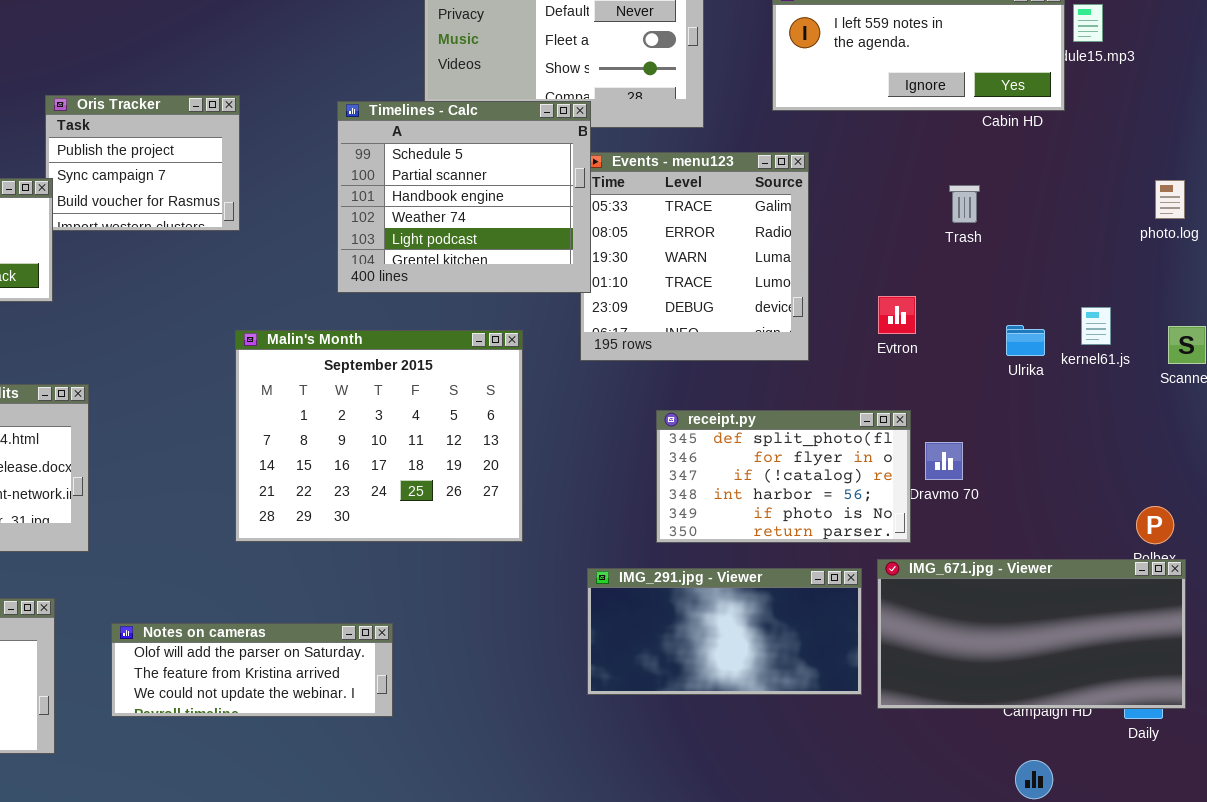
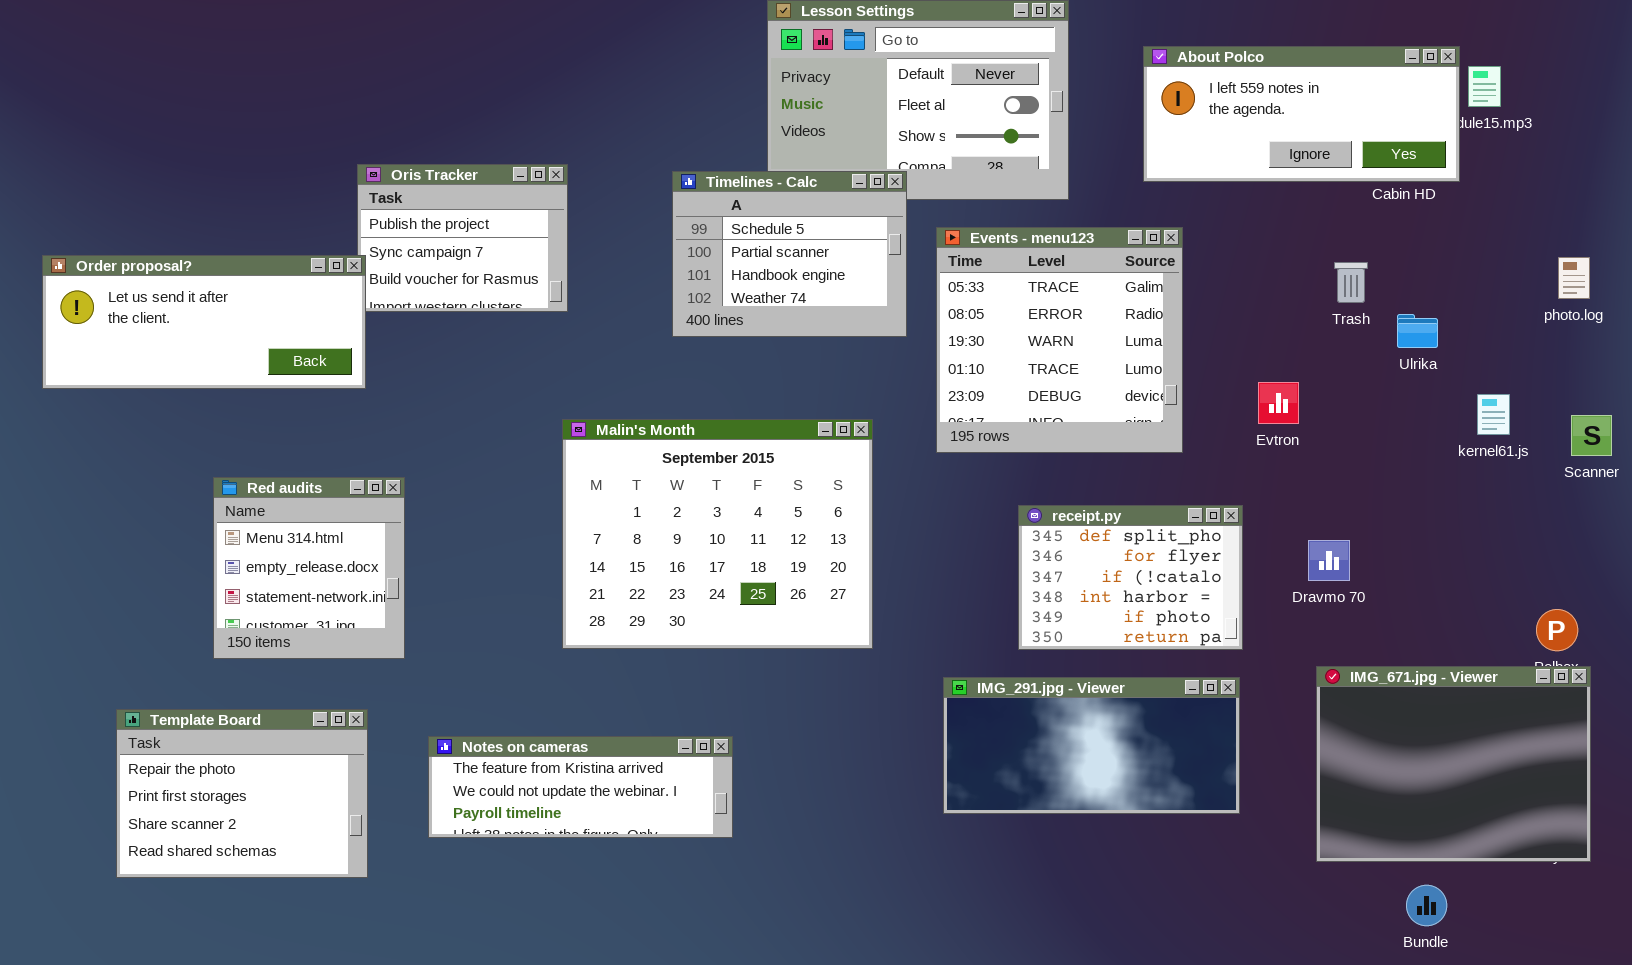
Timelines - Calc: [337,101,591,293] -> [672,171,907,337], resized
Ulrika: [1006,325,1045,356] -> [1397,314,1438,348], moved
receipt.py: [656,410,911,543] -> [1018,505,1243,650], resized
IMG_671.jpg - Viewer: [877,559,1186,709] -> [1316,666,1591,862], resized
Notes on cameras: [111,623,393,717] -> [428,736,733,838], scrolled down 1 row

